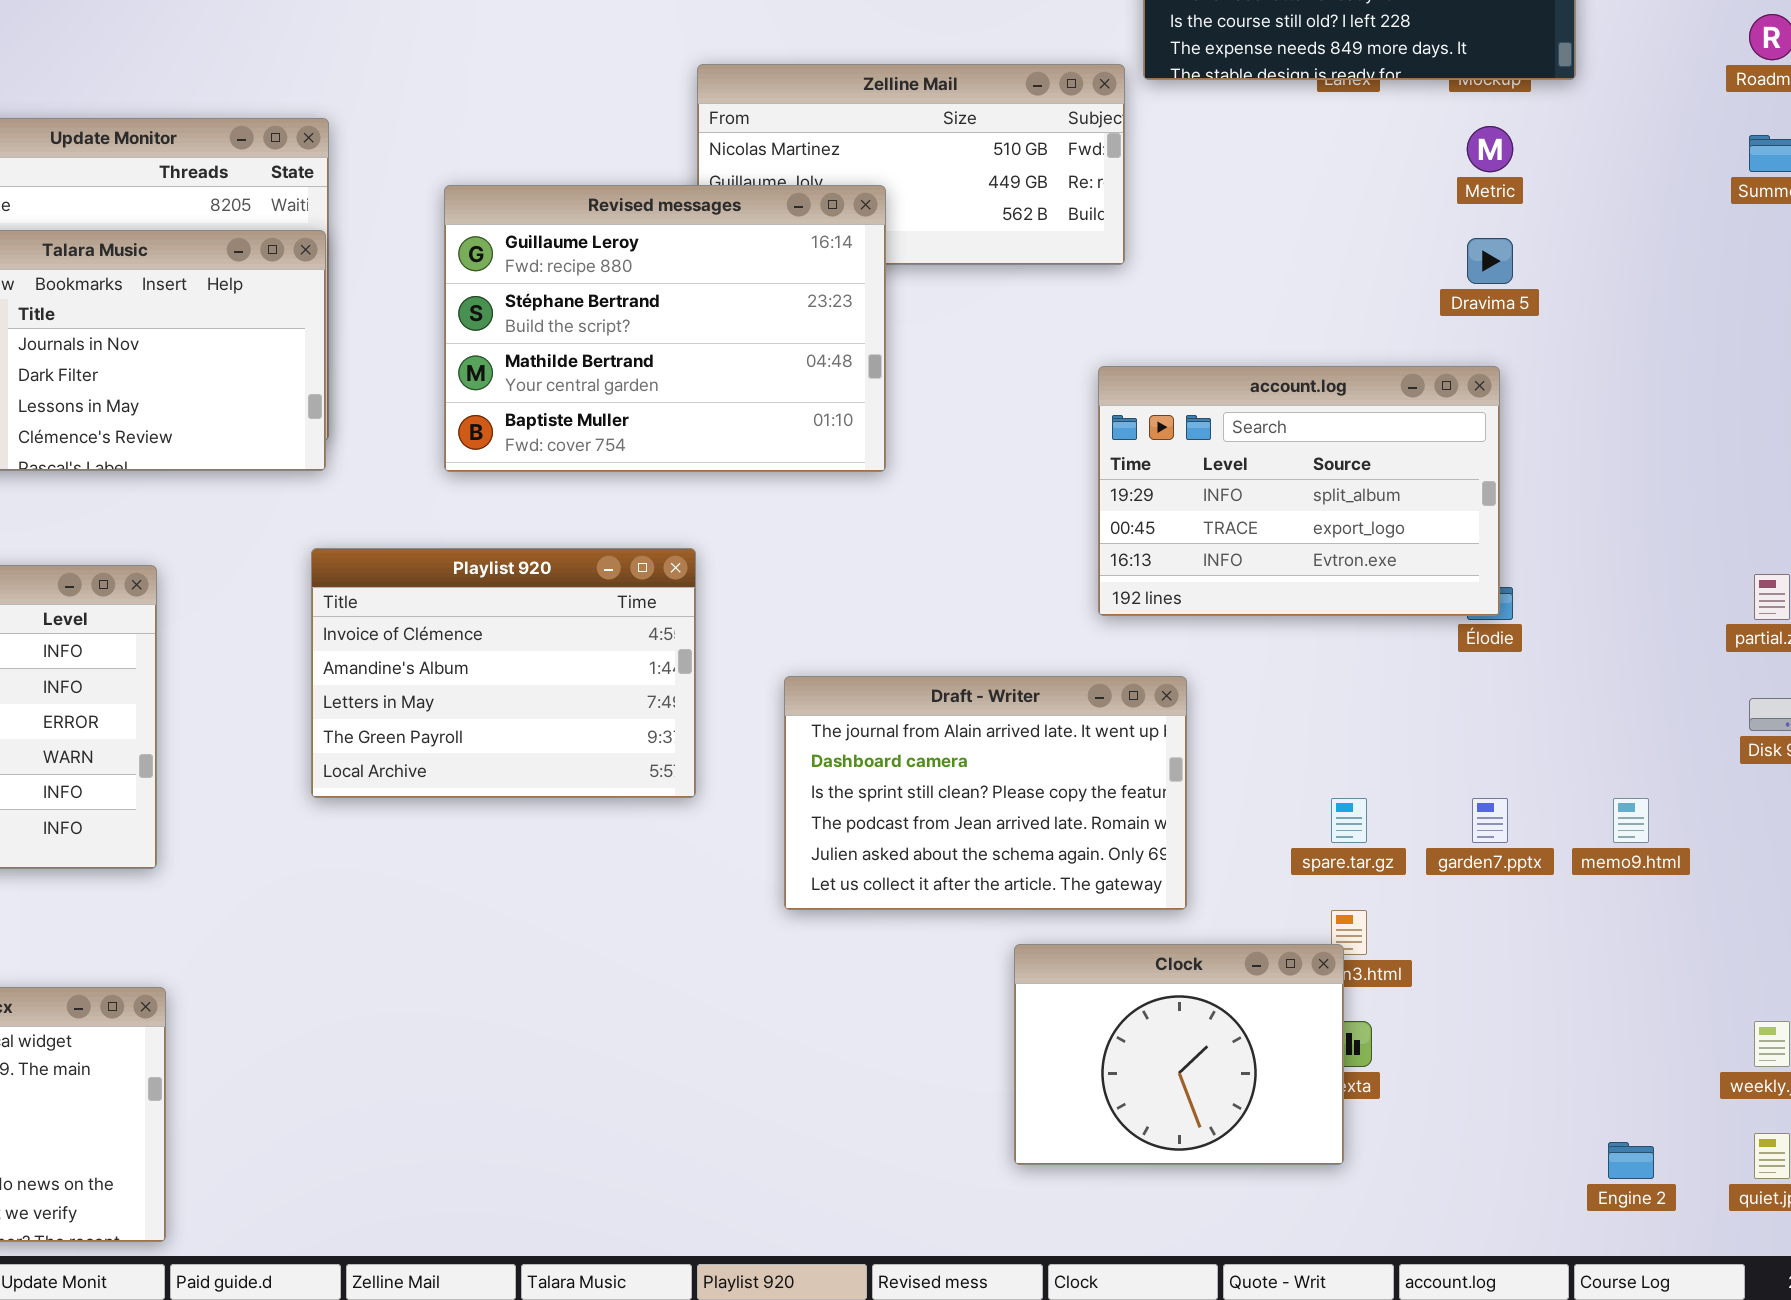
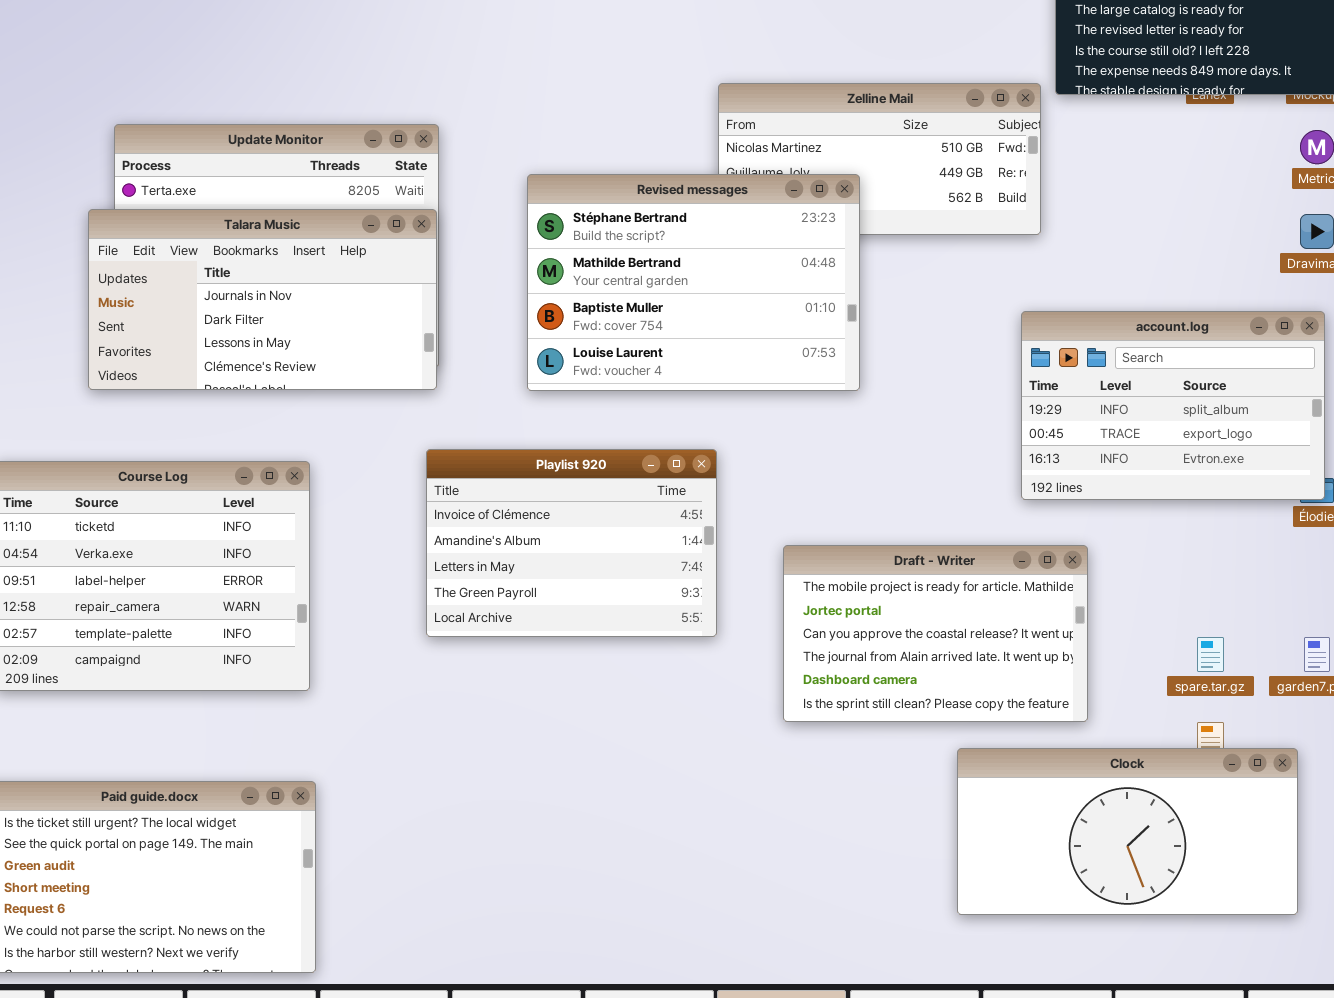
Revised messages: [444,185,886,472] -> [527,174,860,391], scrolled down 1 row
Draft - Writer: [784,676,1187,910] -> [783,545,1088,722], scrolled up 3 rows
Clock: [1014,944,1344,1165] -> [957,748,1298,915], resized

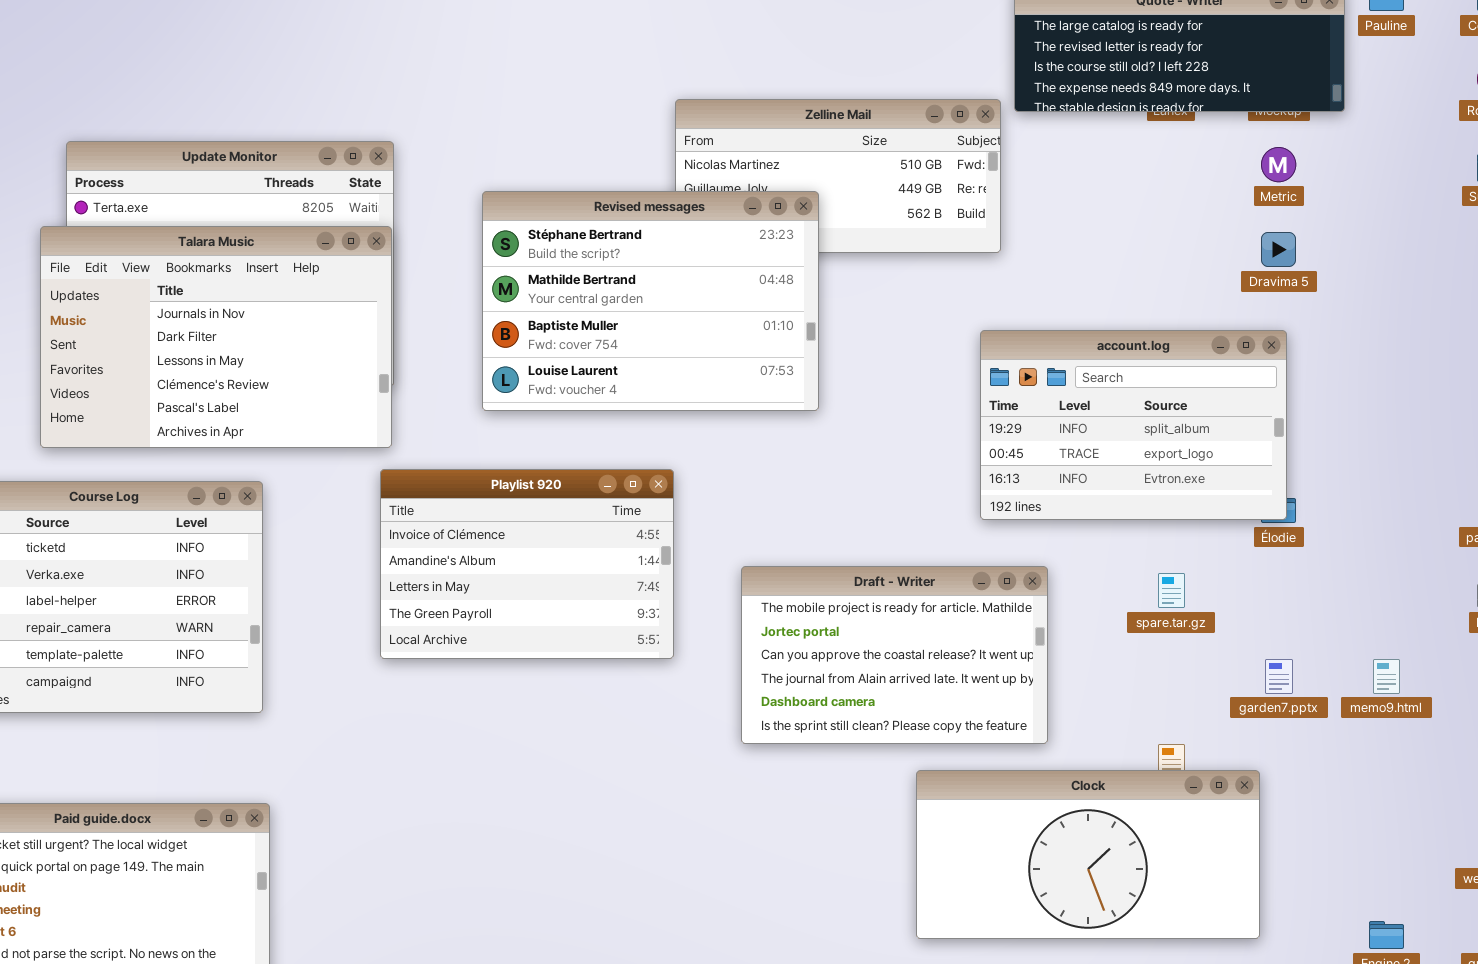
Talara Music: [88,209,437,390] -> [40,226,392,448], resized
spare.tar.gz: [1197,637,1224,672] -> [1158,573,1185,608], moved

